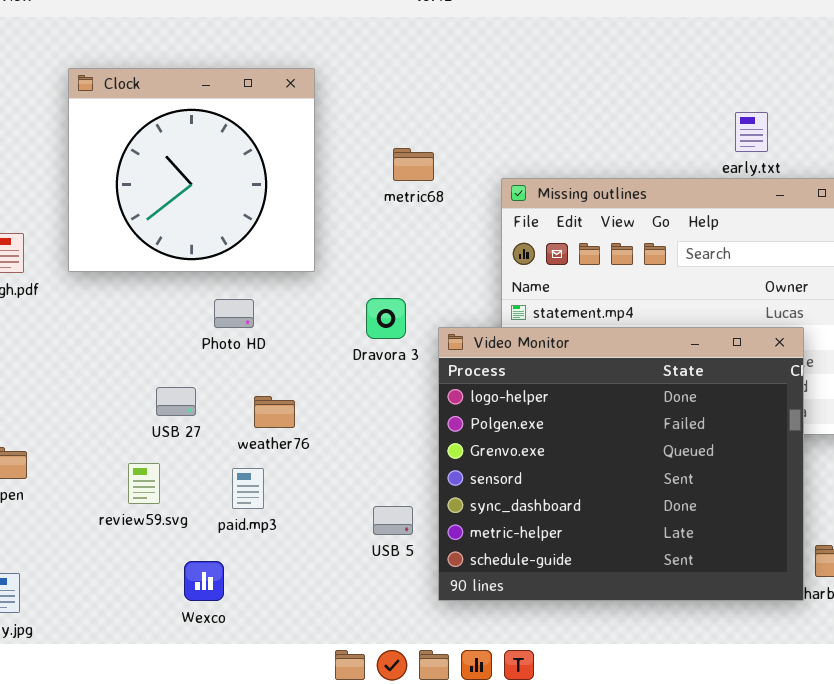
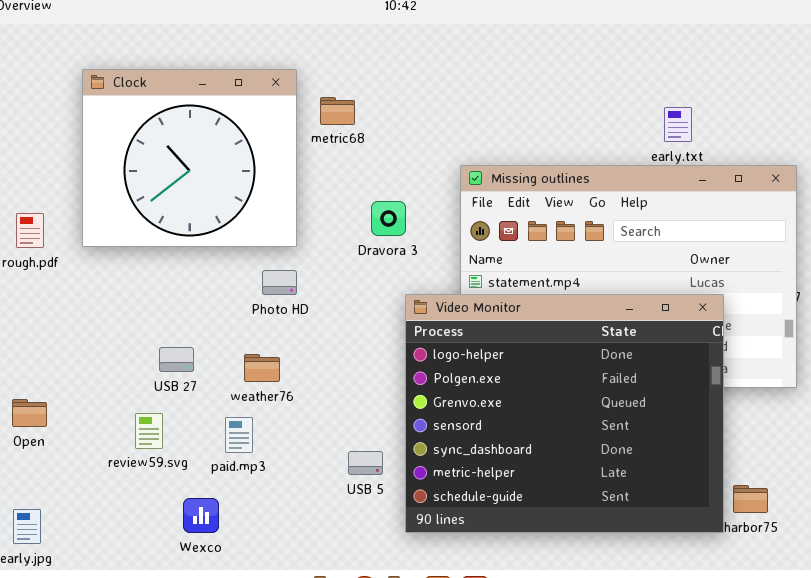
metric68: [393,148,434,181] -> [320,97,355,125], moved
Dravora 3: [366,298,406,339] -> [371,201,406,236], moved
Photo HD: [214,299,254,328] -> [262,270,297,295], moved

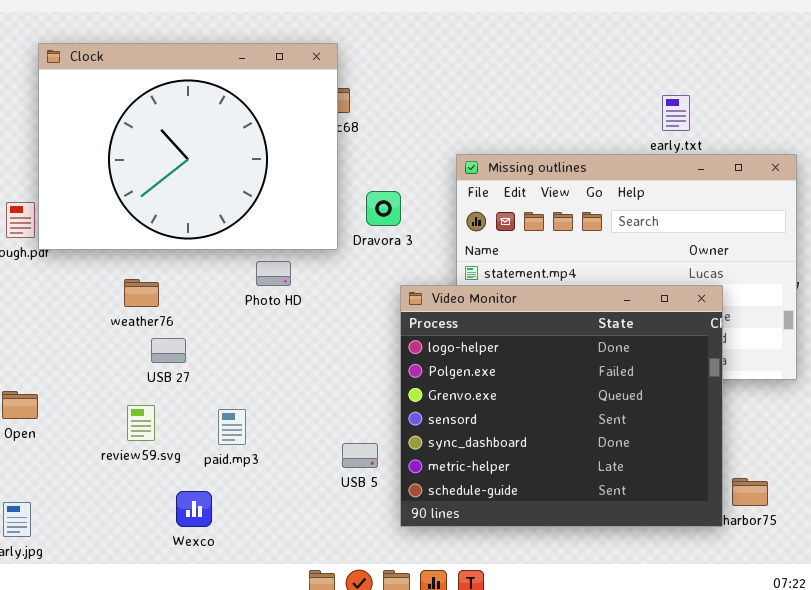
Clock: [82,69,297,247] -> [38,43,338,250], moved, resized
weather76: [244,354,280,382] -> [124,279,159,307], moved

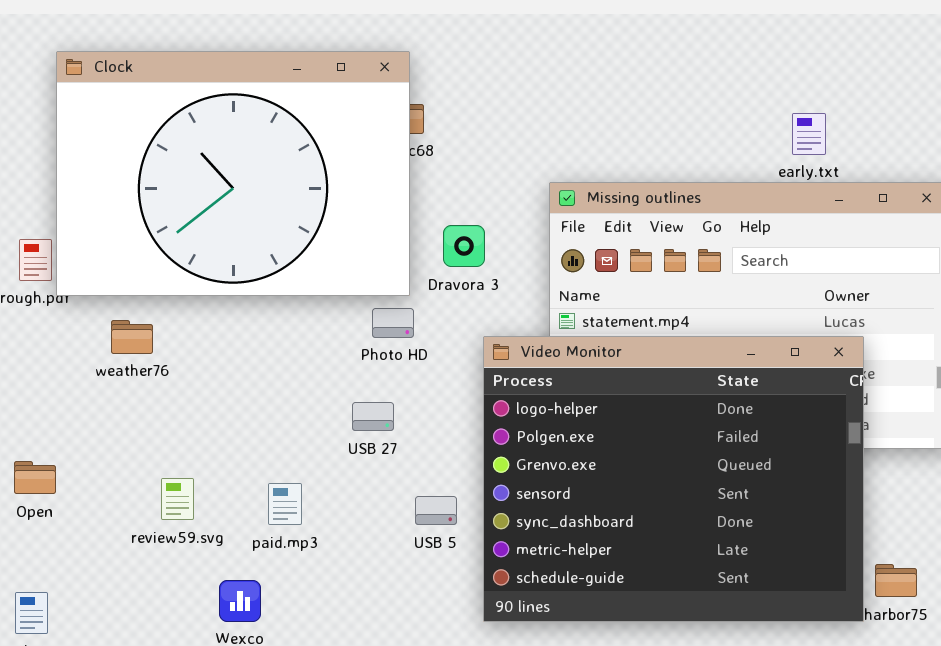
Photo HD: [256,261,291,286] -> [372,308,414,338], moved
weather76: [124,279,159,307] -> [111,320,153,354], moved
USB 27: [151,338,186,363] -> [352,402,394,431], moved
USB 5: [342,443,378,468] -> [415,496,457,525], moved

